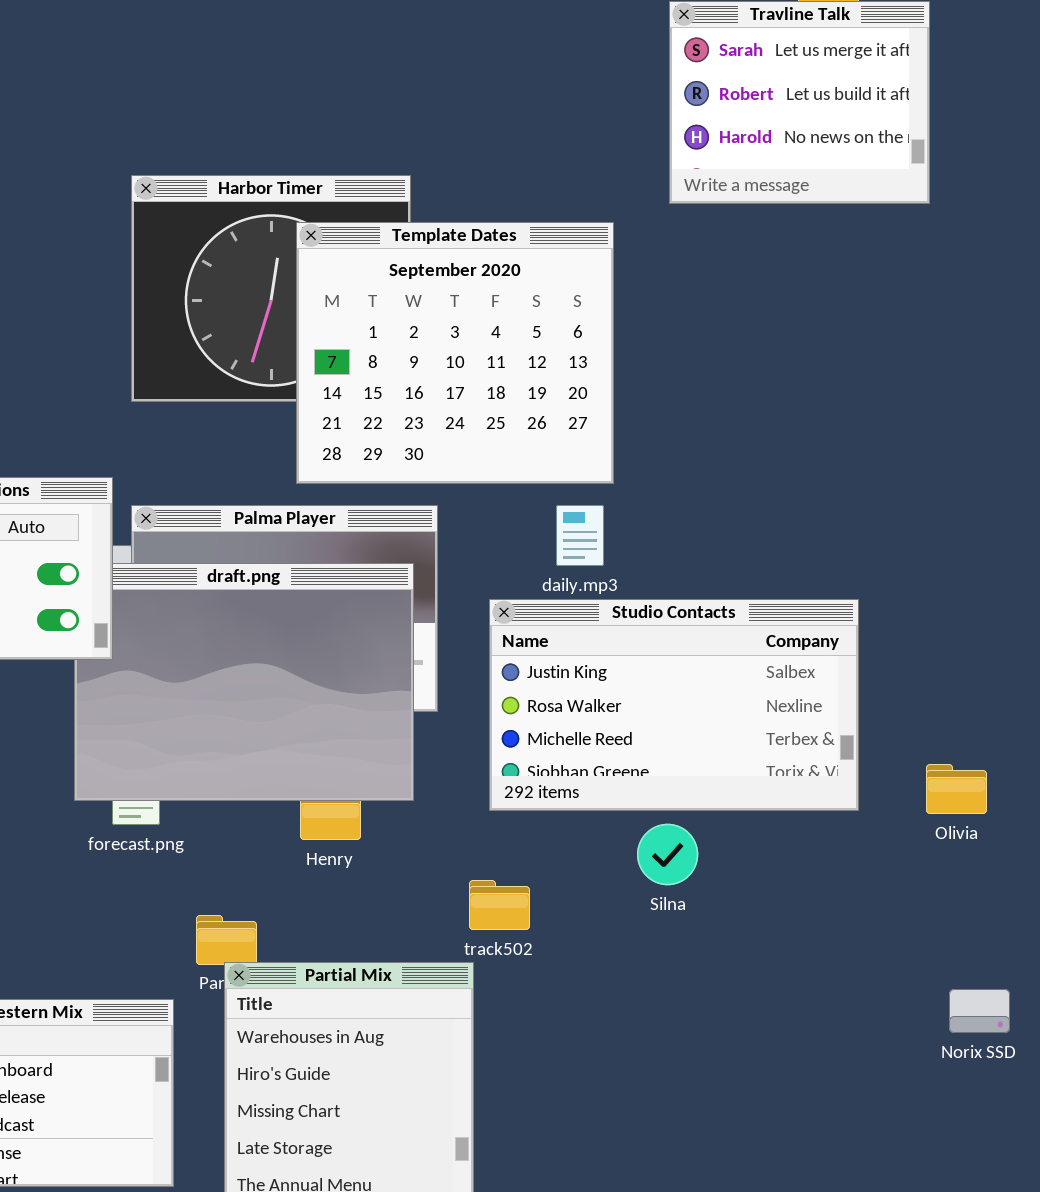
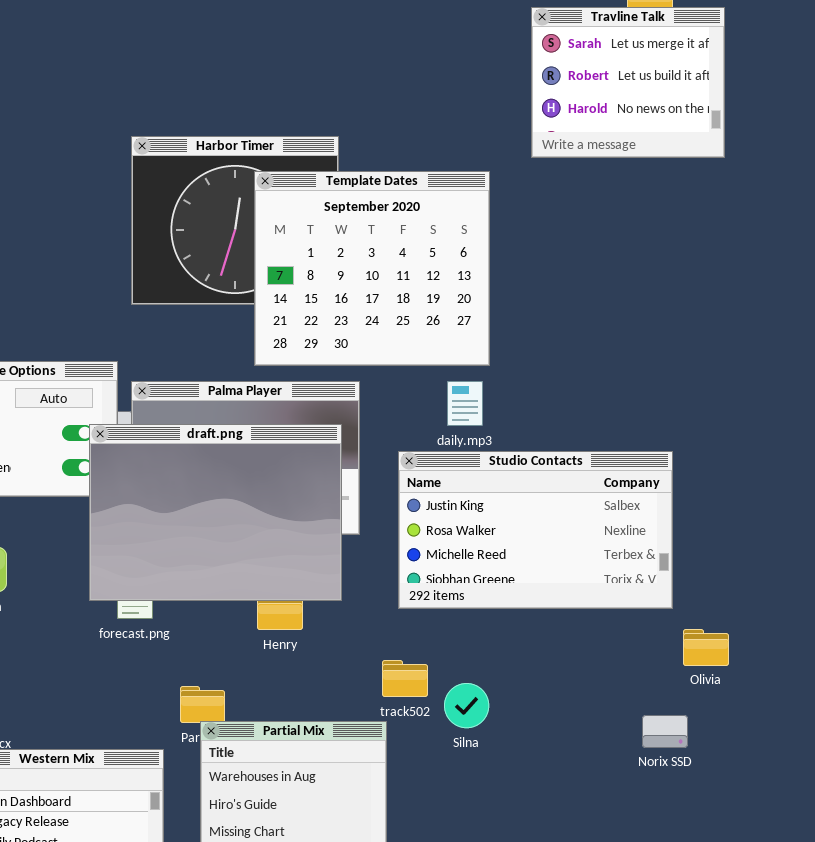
draft.png: [74,563,414,801] -> [89,424,342,601], raised
Olivia: [926,764,987,814] -> [683,629,729,666], moved
Silna: [637,824,698,885] -> [444,683,489,728], moved
Norix SSD: [949,989,1010,1033] -> [642,715,688,748], moved

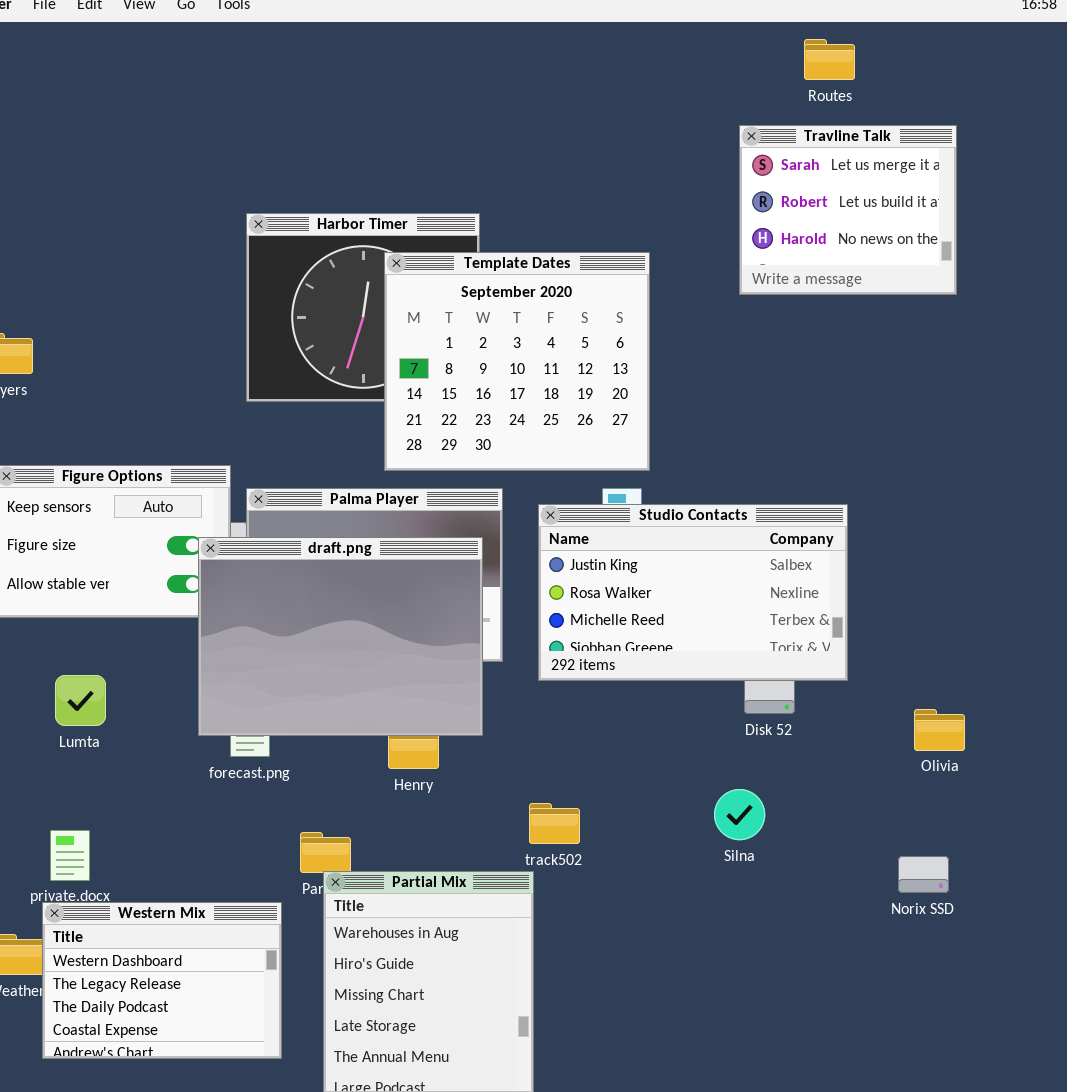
Travline Talk: [531,7,725,158] -> [739,125,957,295], moved
Studio Contacts: [398,451,673,609] -> [538,504,848,681], moved
Olivia: [683,629,729,666] -> [914,709,965,751], moved
Silna: [444,683,489,728] -> [714,789,765,840], moved
Norix SSD: [642,715,688,748] -> [898,856,949,893], moved

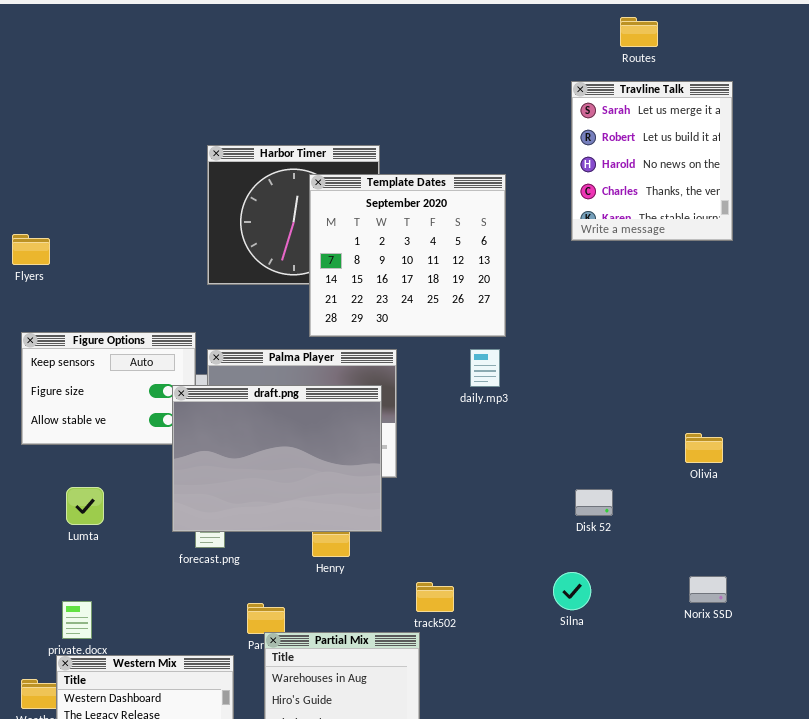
Travline Talk: [739,125,957,295] -> [571,81,733,241], resized
Studio Contacts: [538,504,848,681] -> none, closed
Olivia: [914,709,965,751] -> [685,433,723,463], moved
Norix SSD: [898,856,949,893] -> [689,576,727,603], moved

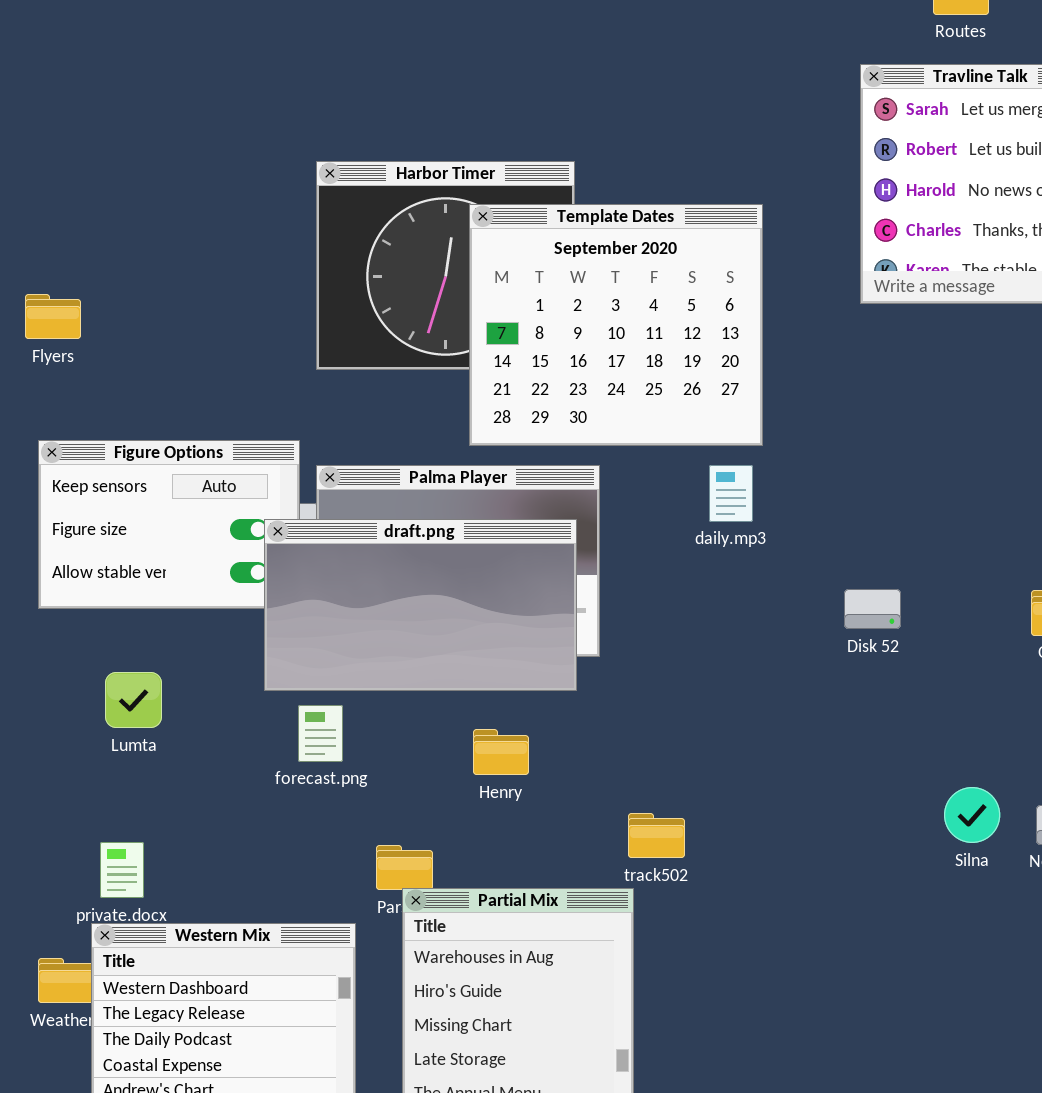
draft.png: [172,385,382,532] -> [264,519,577,691], resized
Disk 52: [575,489,613,516] -> [844,589,901,629], moved
Silna: [553,572,591,610] -> [944,787,1000,843], moved

